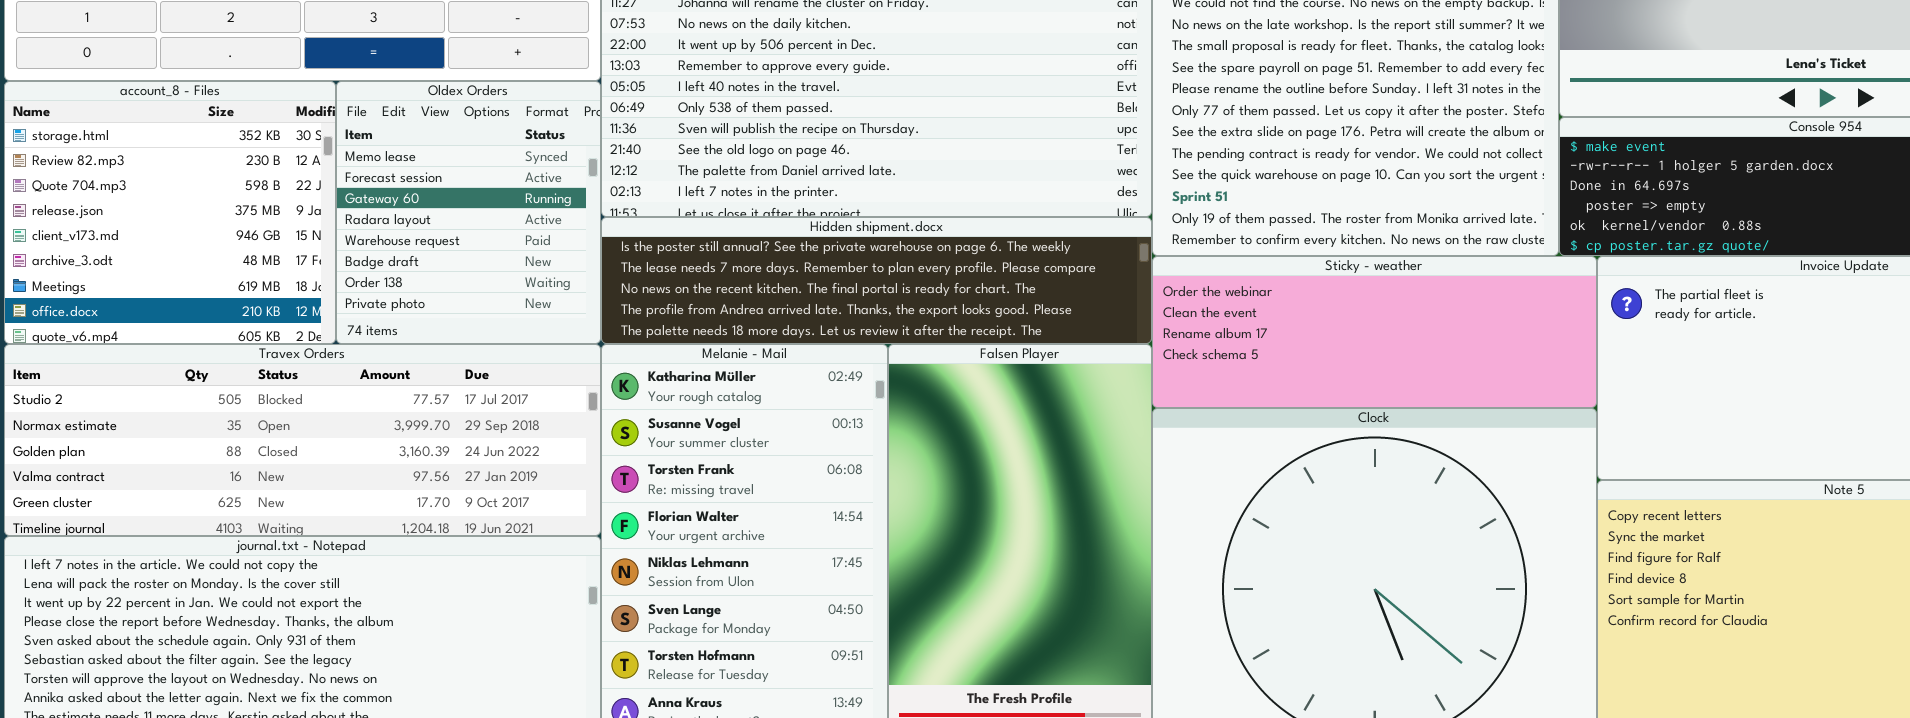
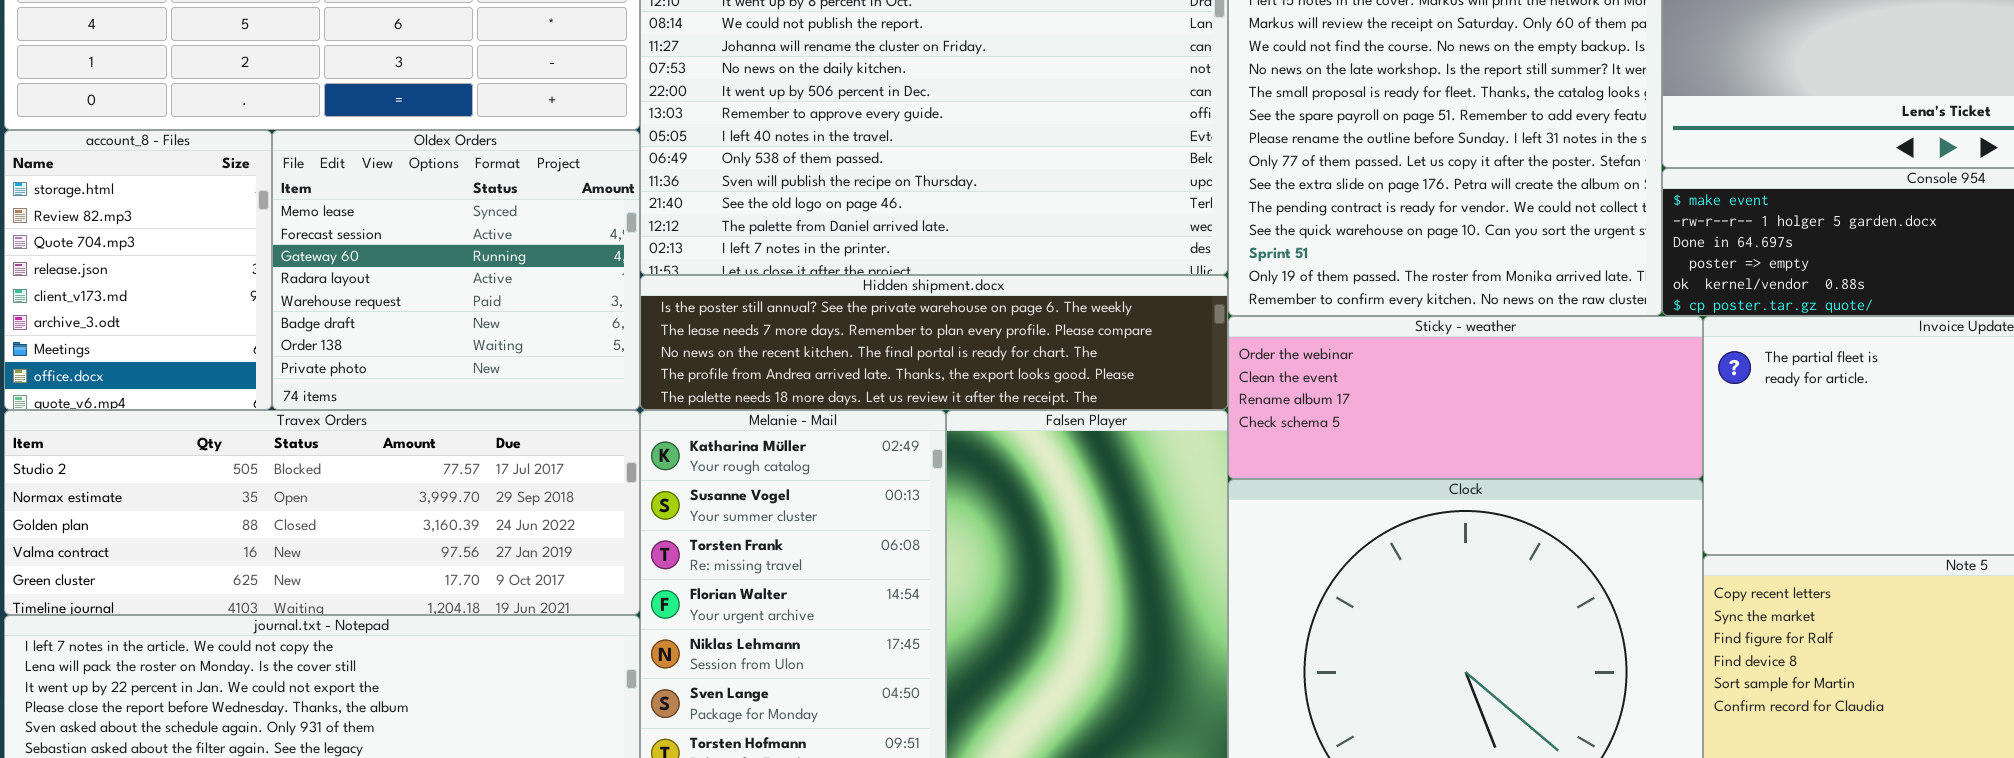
account_8 - Files: [4,81,336,344] -> [4,130,272,410], resized
Oldex Orders: [336,81,601,344] -> [272,130,640,410], resized

